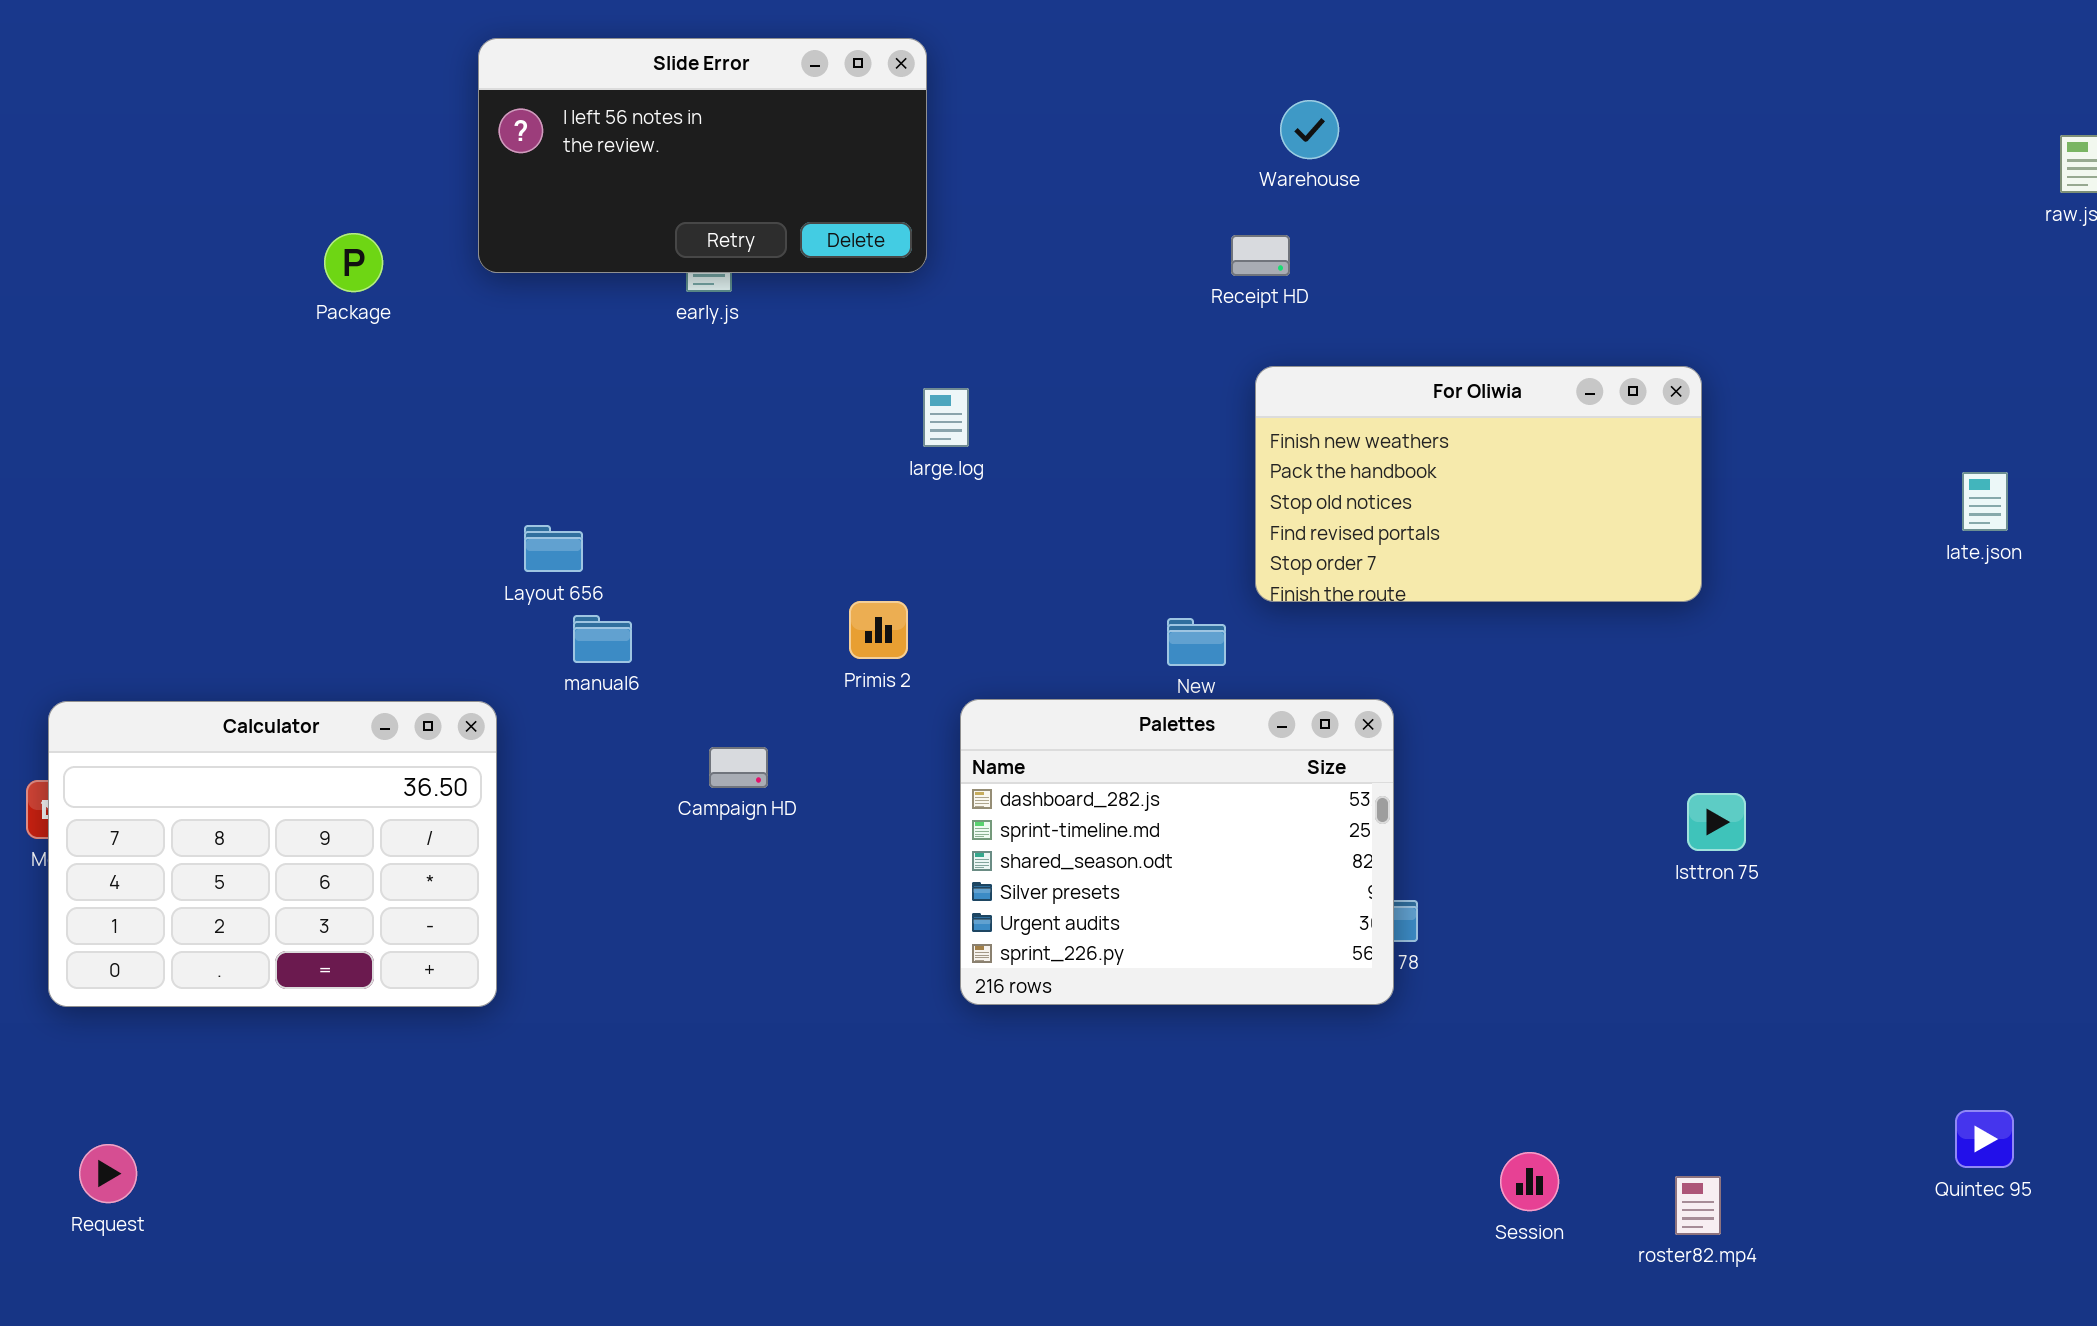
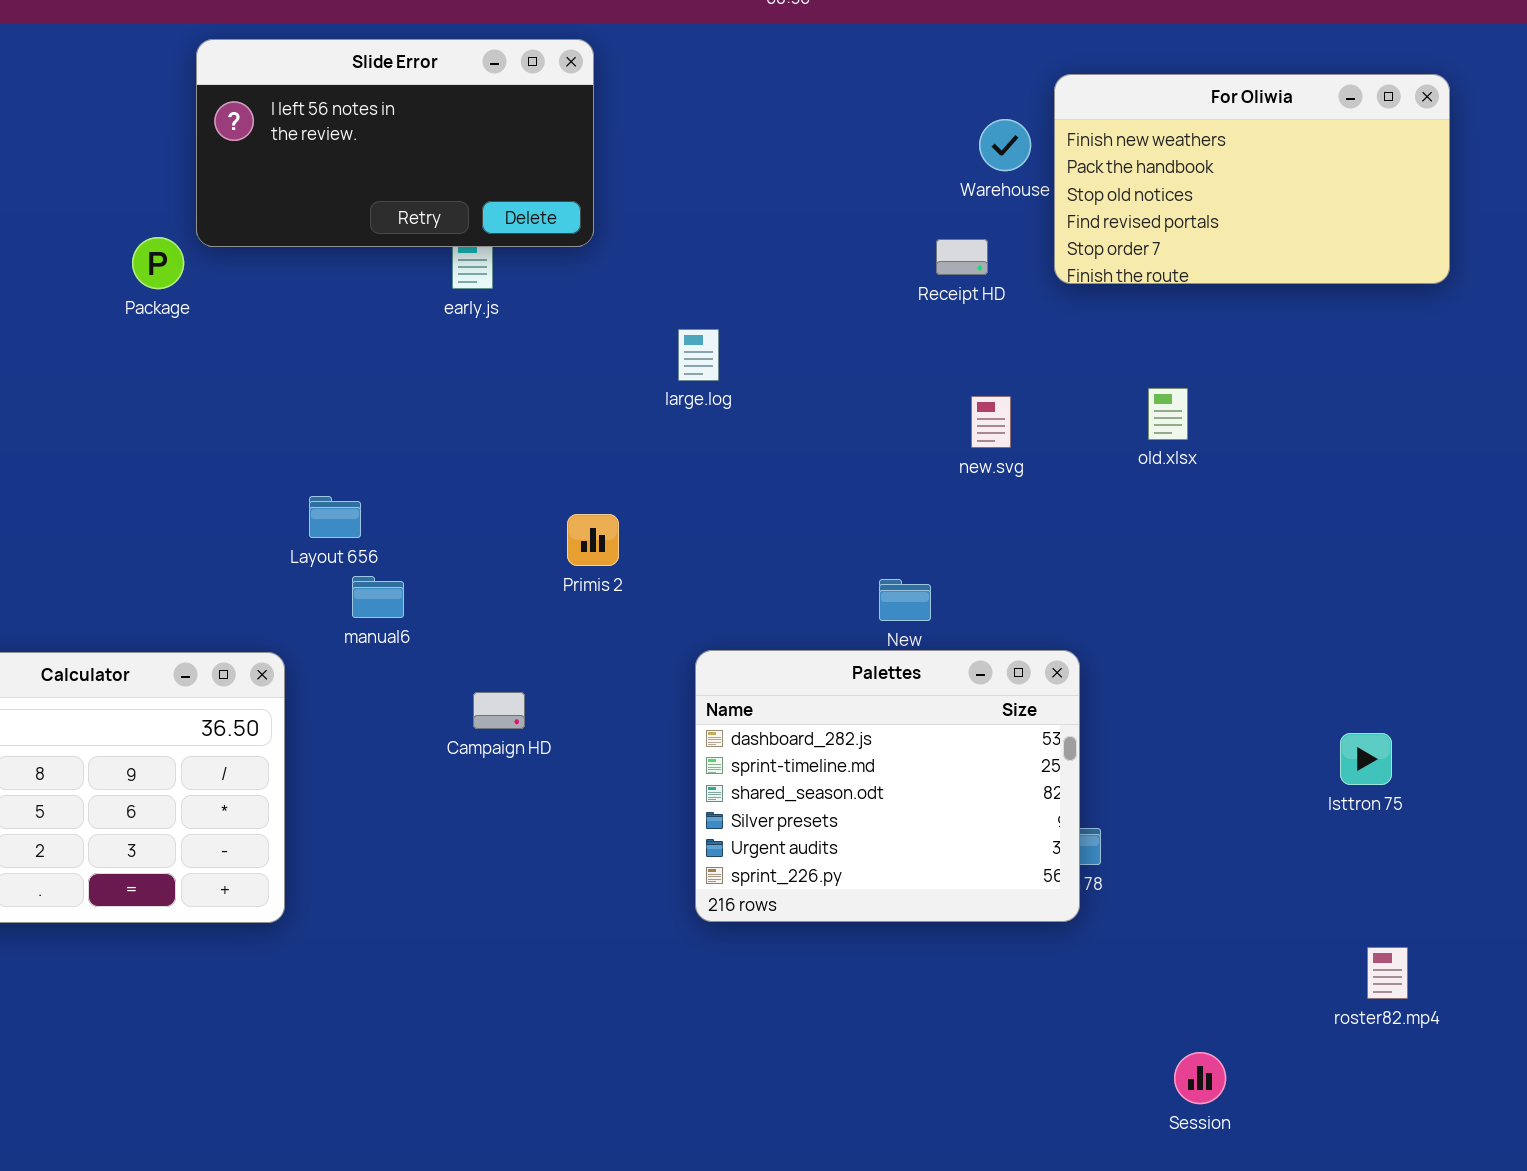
Slide Error: [478,38,927,273] -> [196,39,594,247], moved
For Oliwia: [1255,366,1702,602] -> [1054,74,1450,284], moved
large.log: [923,388,969,447] -> [678,329,719,381], moved
Primis 2: [849,601,908,659] -> [567,514,619,566], moved
roster82.mp4: [1675,1176,1721,1235] -> [1367,947,1408,999], moved

